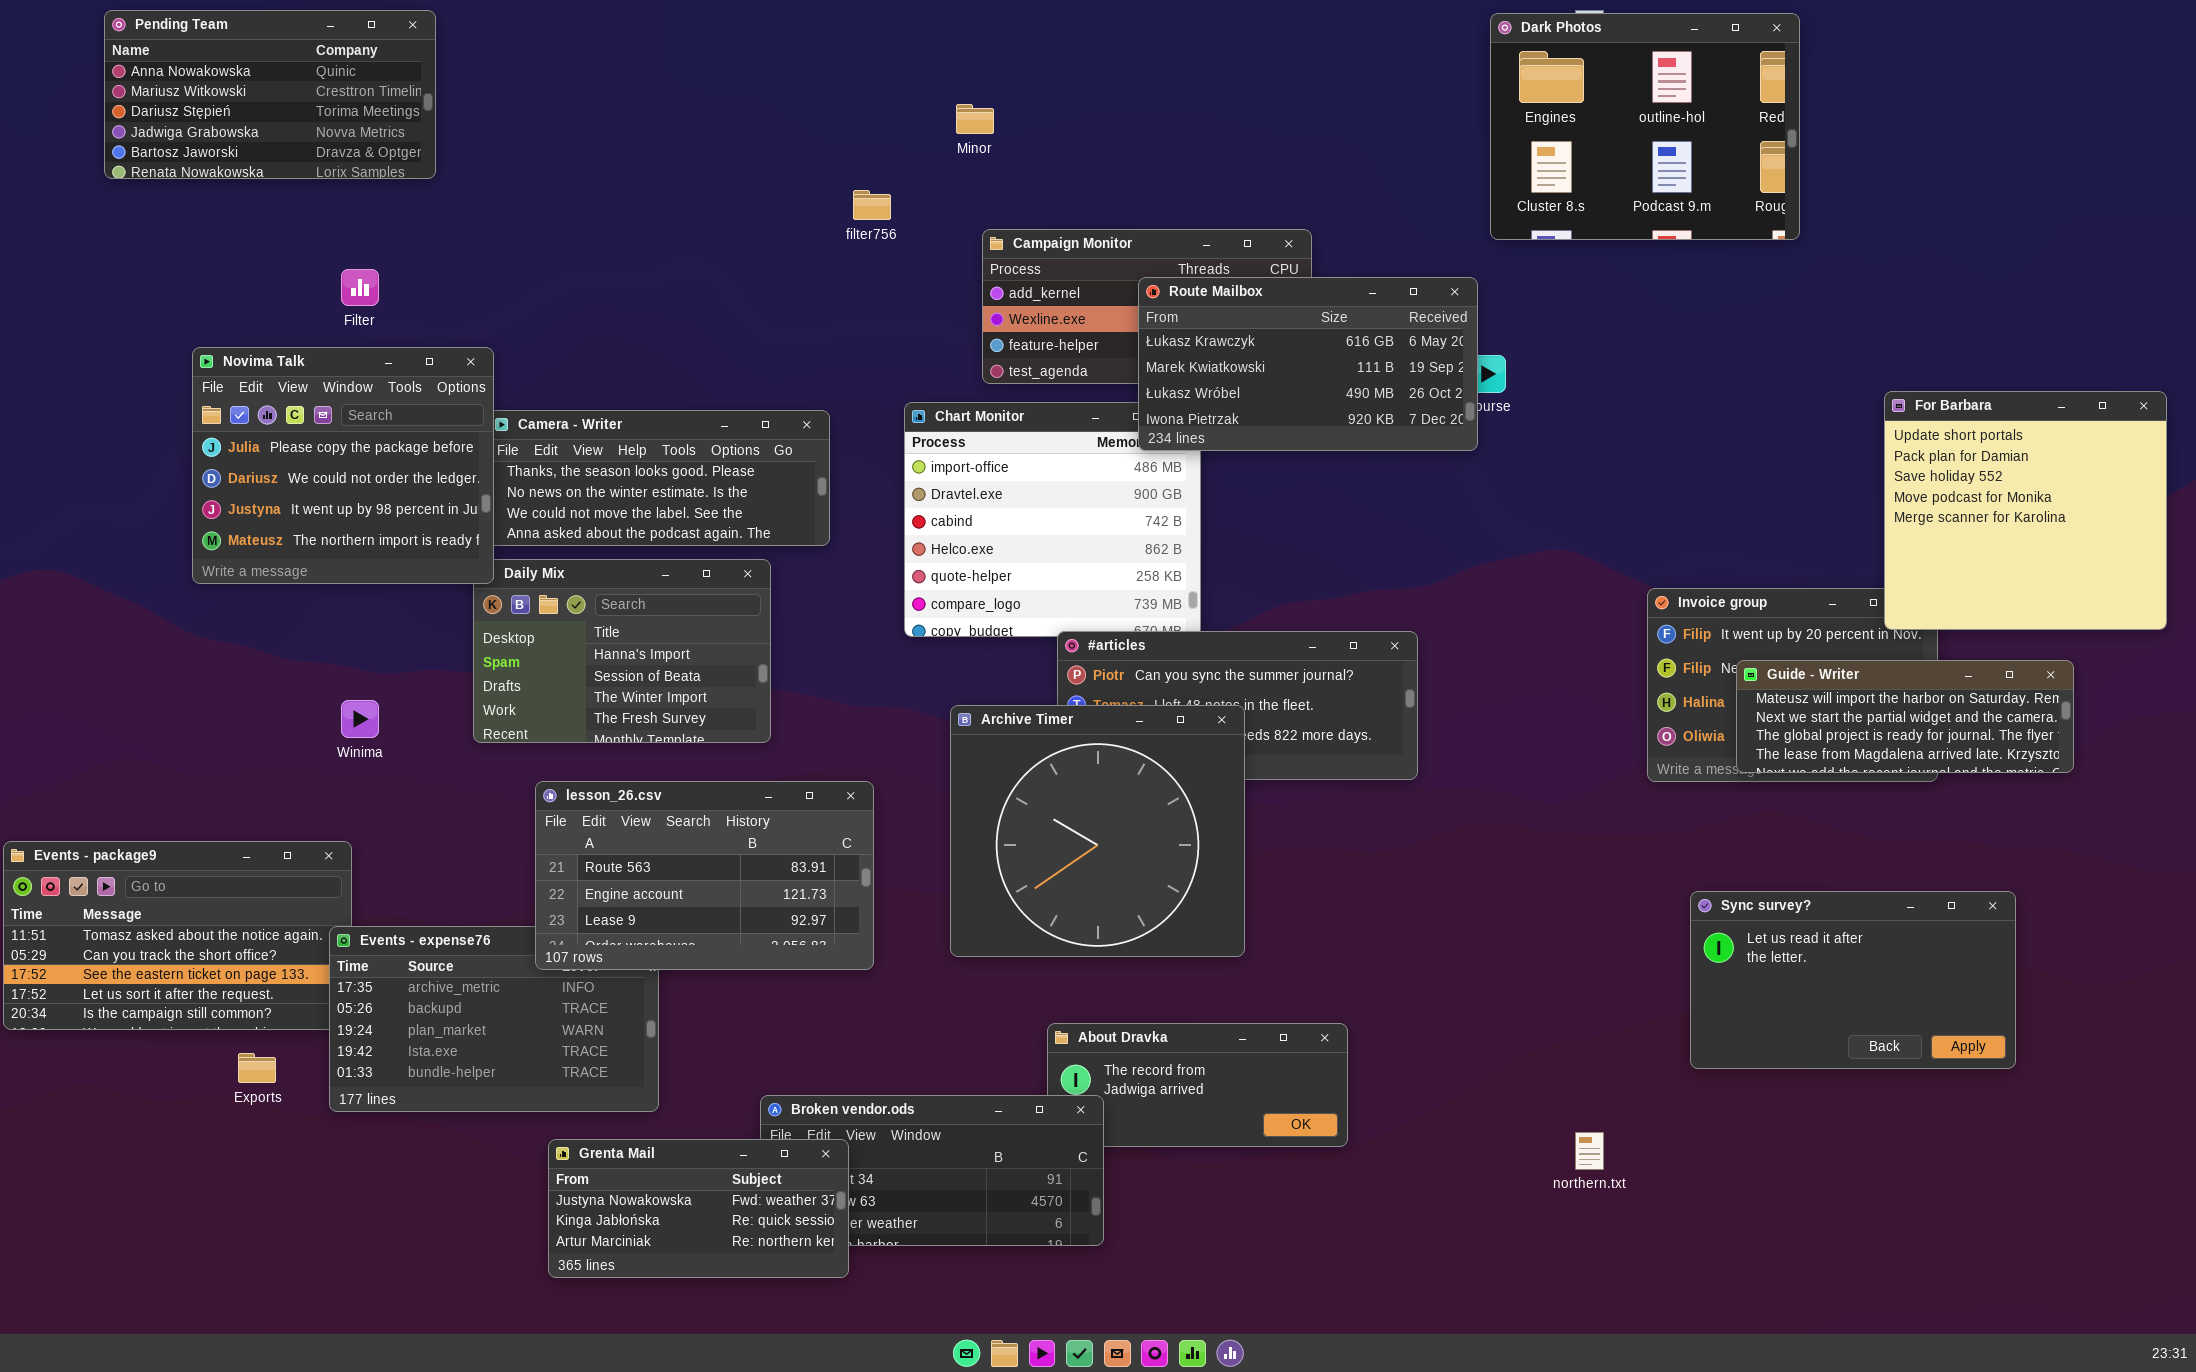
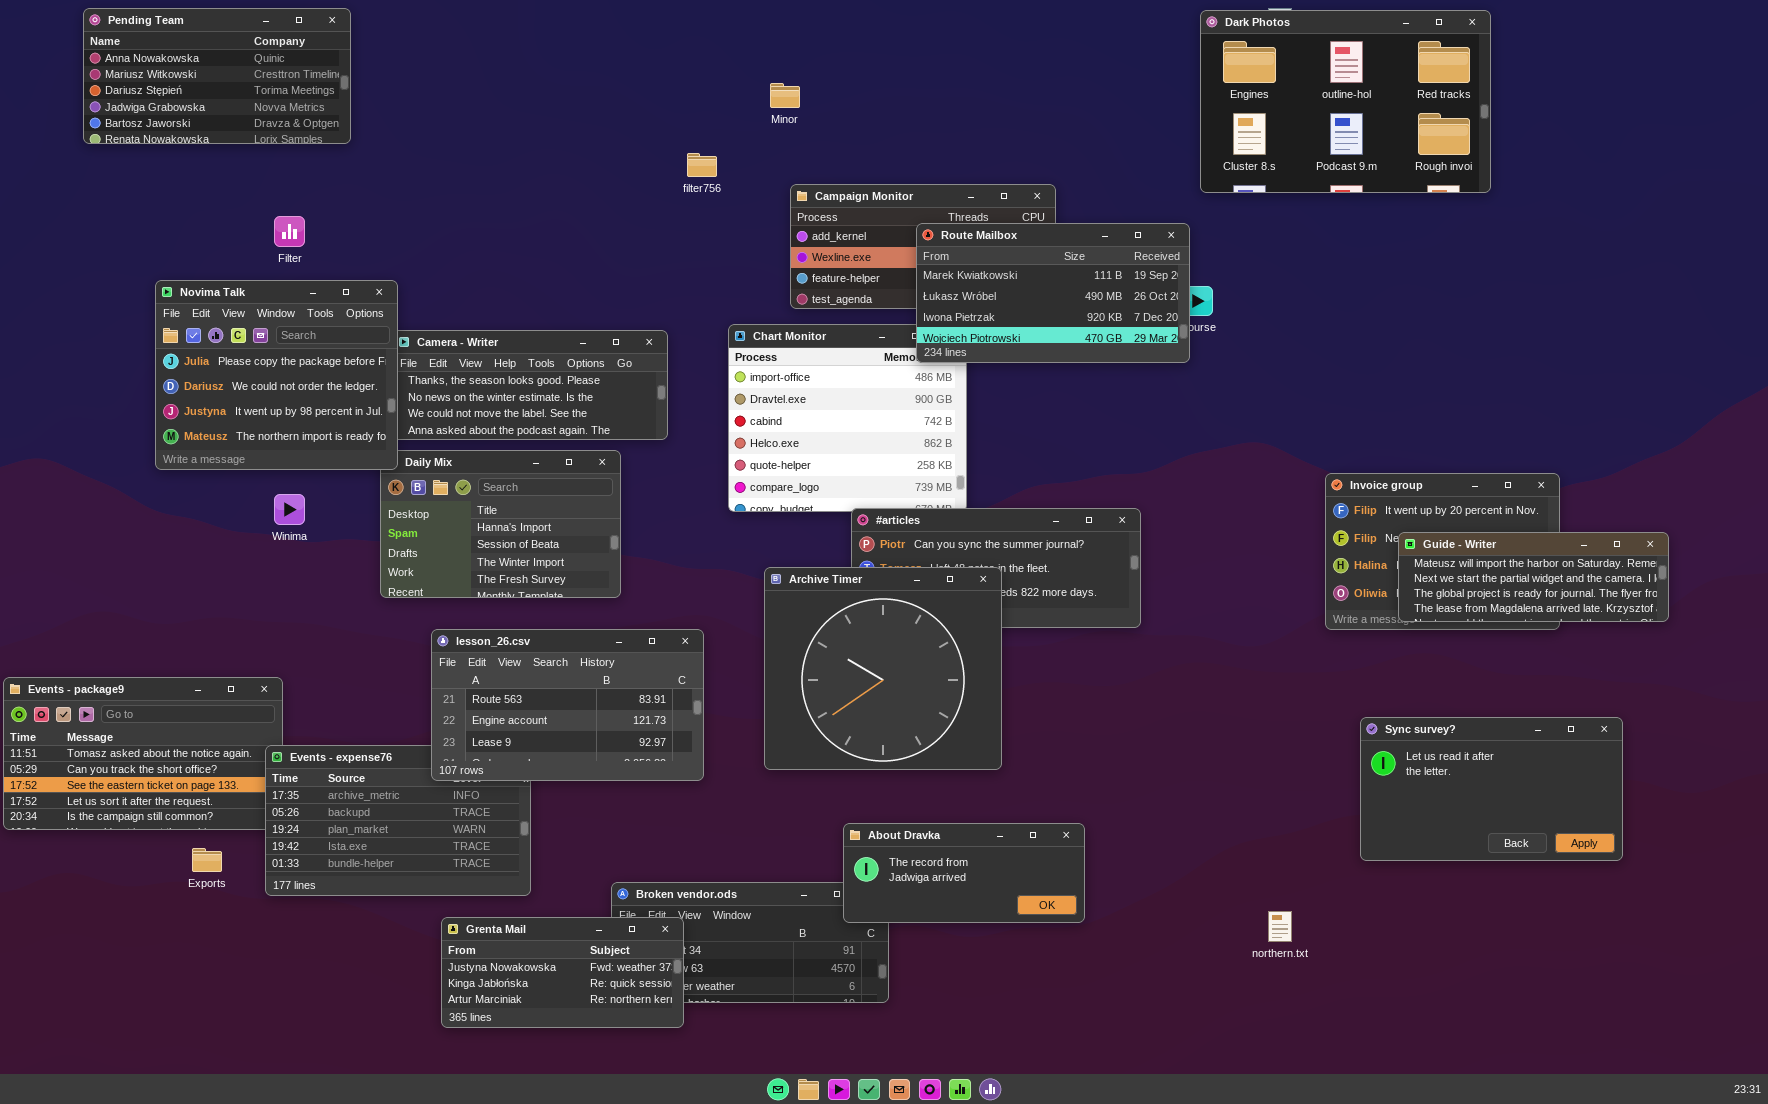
Dark Photos: [1490,13,1800,240] -> [1200,10,1491,193], resized
Route Mailbox: [1138,277,1478,451] -> [916,223,1190,363], scrolled down 1 row
For Barbara: [1884,391,2167,630] -> none, closed
Winima: [341,700,379,738] -> [274,494,305,525], moved
About Dravka: [1047,1023,1348,1147] -> [843,823,1085,923], raised

